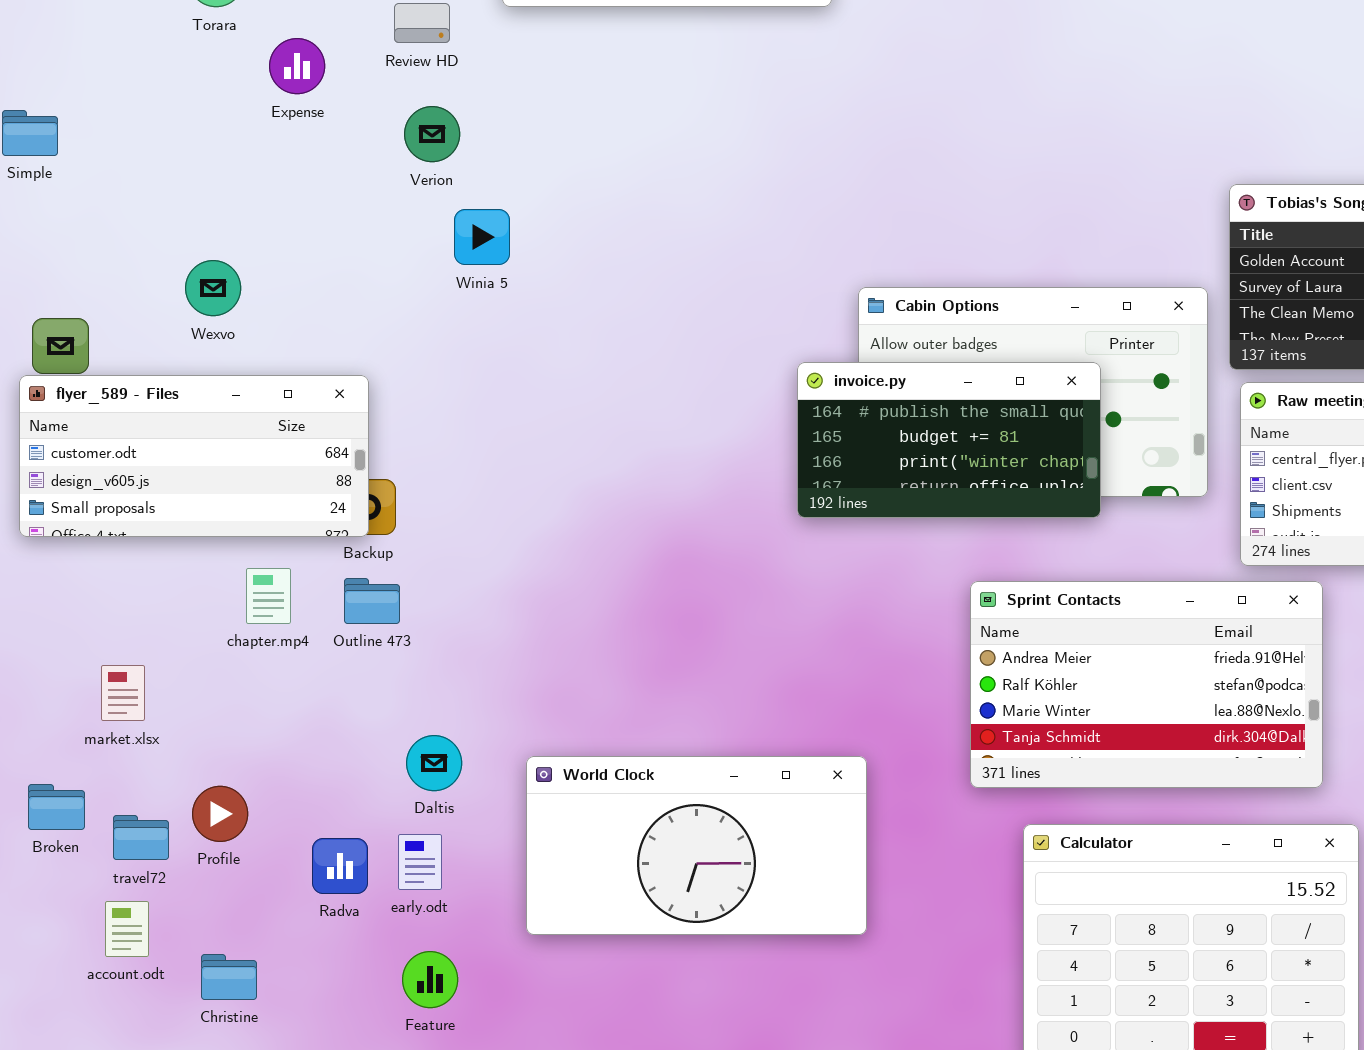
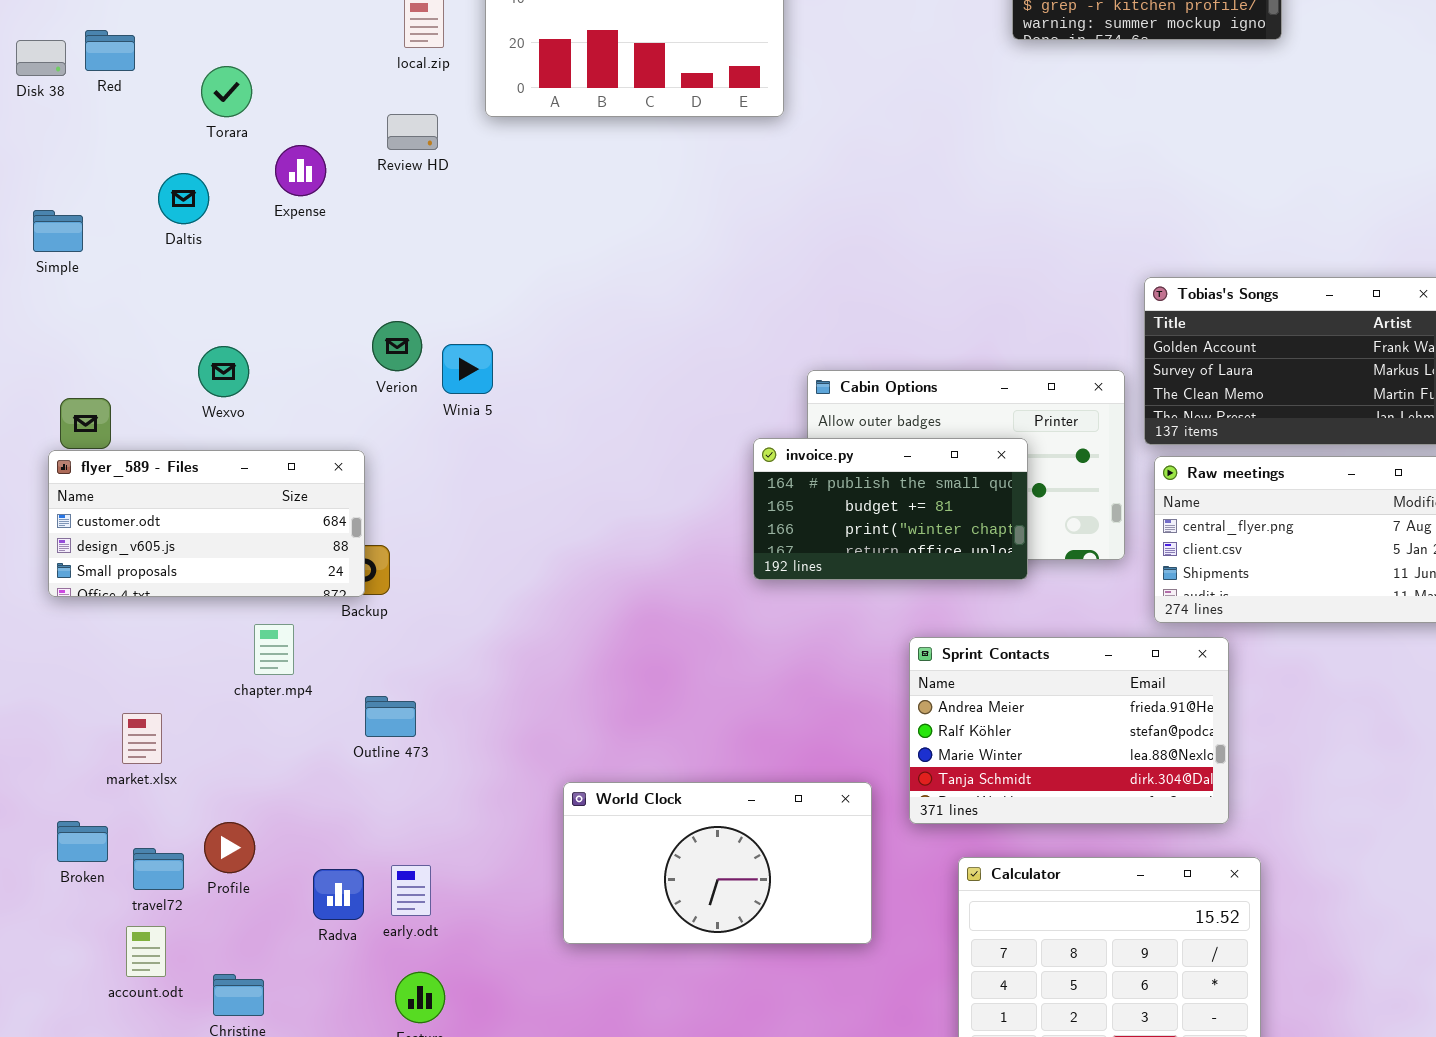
Verion: [404,106,460,162] -> [372,321,422,371], moved
Winia 5: [454,209,510,265] -> [442,344,493,394], moved
Outline 473: [344,578,400,624] -> [365,696,416,737], moved
Daltis: [406,735,462,791] -> [158,173,209,224], moved
World Clock: [526,756,867,935] -> [563,782,872,944], moved

